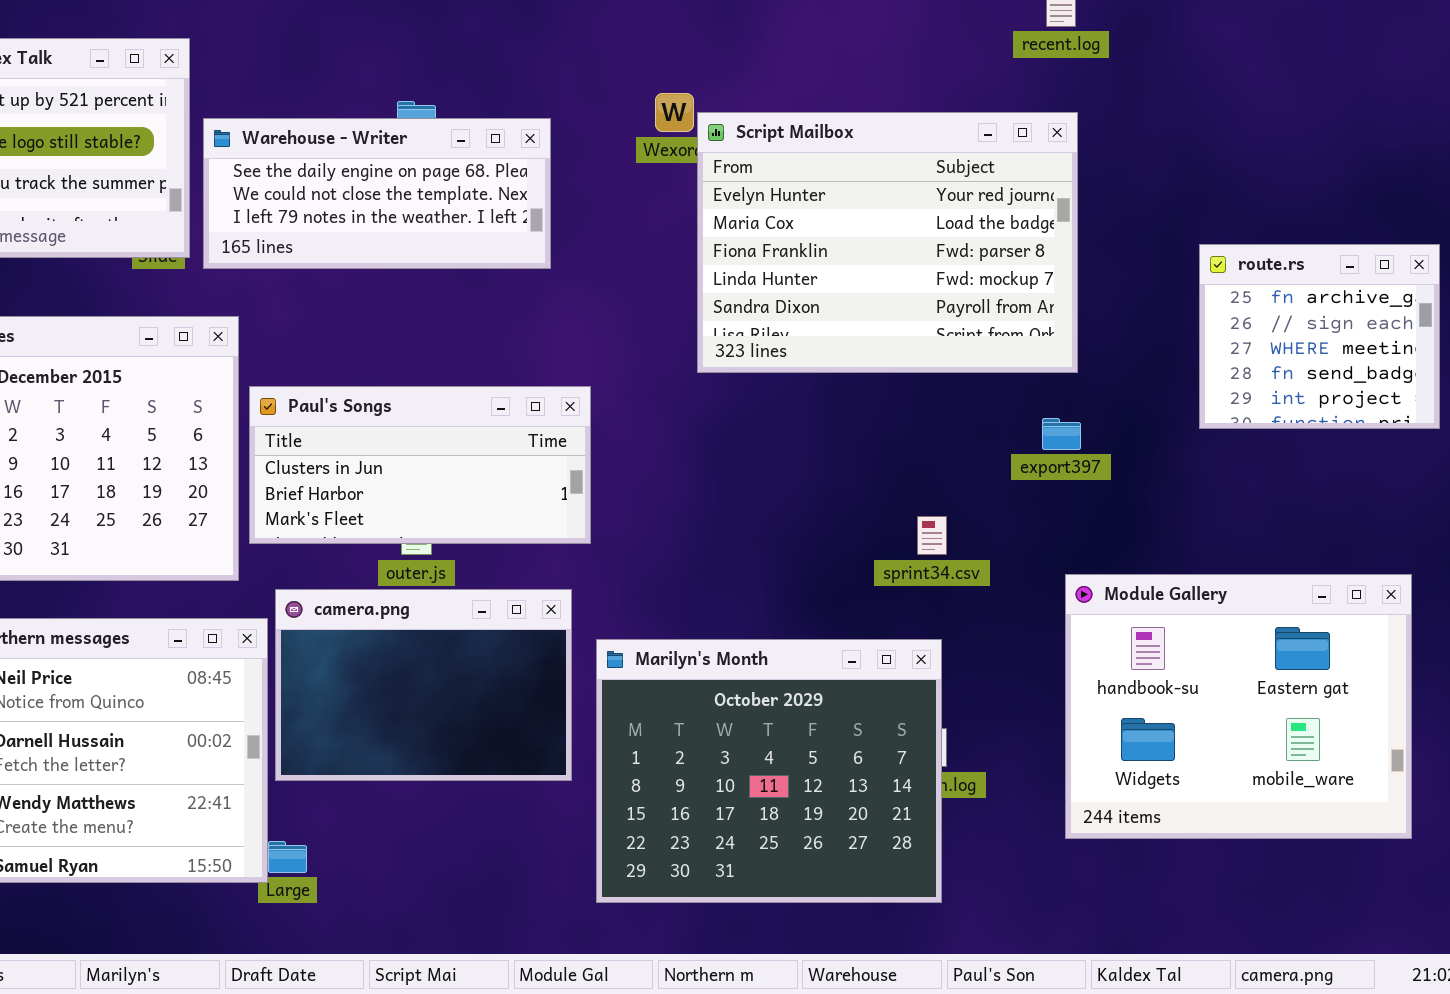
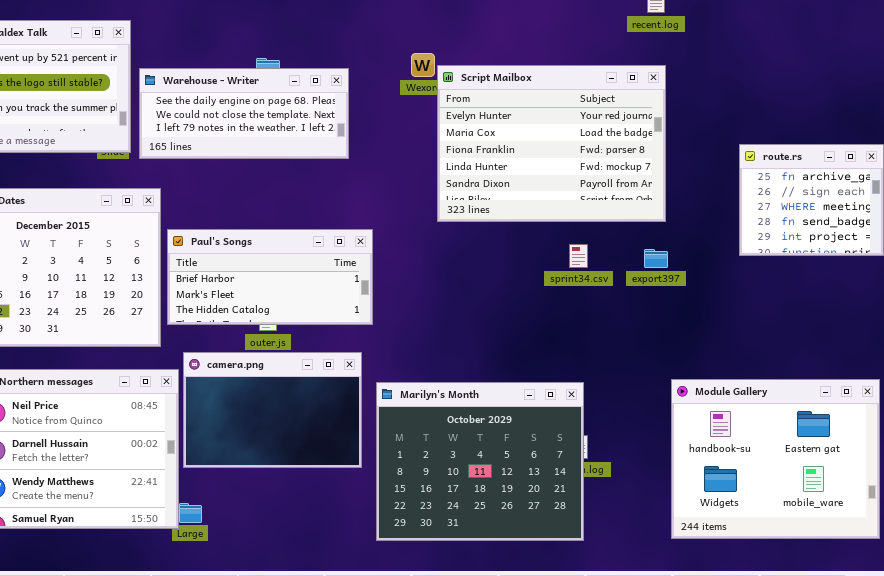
Paul's Songs: [249,386,591,544] -> [167,229,373,325], scrolled down 1 row
sprint34.csv: [917,516,947,555] -> [569,244,588,268], moved
Module Gallery: [1065,574,1412,839] -> [671,379,880,539], moved

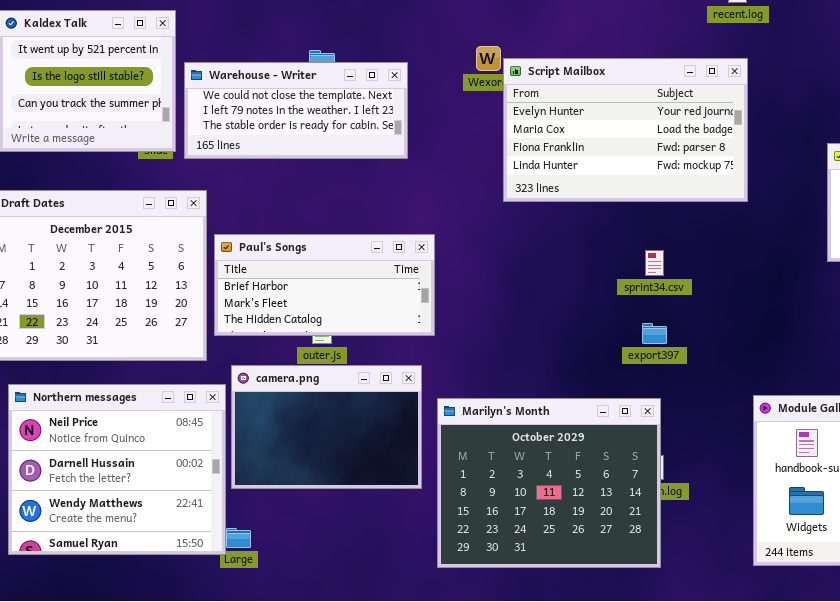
Script Mailbox: [437,65,666,222] -> [503,58,748,202], resized
Warehouse - Writer: [139,68,349,159] -> [184,62,408,159], scrolled down 1 row
export397: [644,249,668,268] -> [642,323,667,344], moved

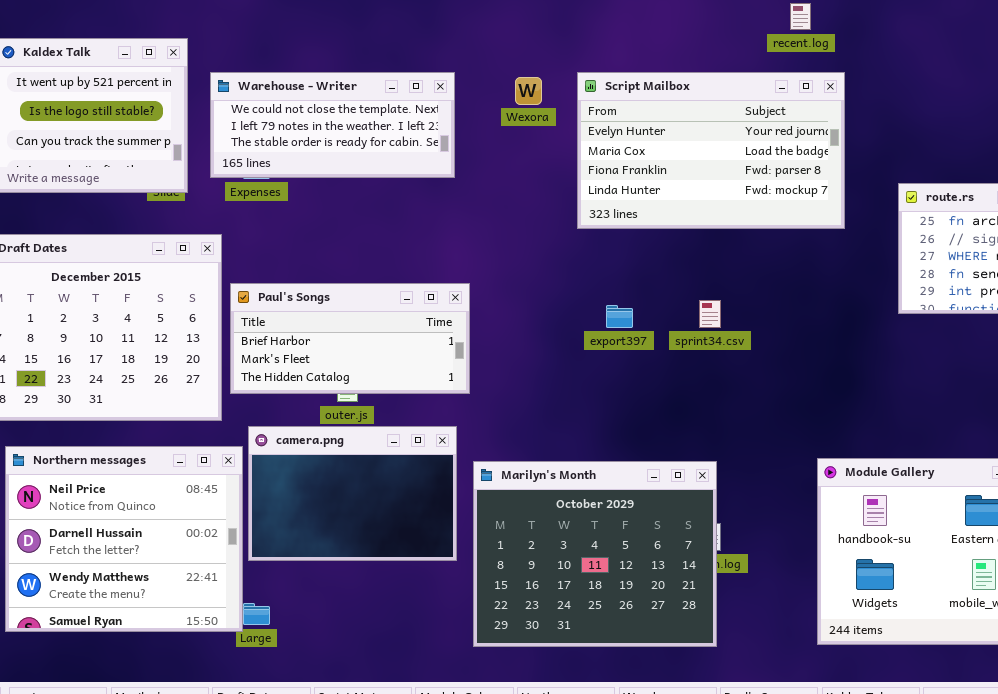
Script Mailbox: [503,58,748,202] -> [577,72,845,229], moved
Warehouse - Writer: [184,62,408,159] -> [210,72,455,178], moved
export397: [642,323,667,344] -> [606,305,633,328], moved

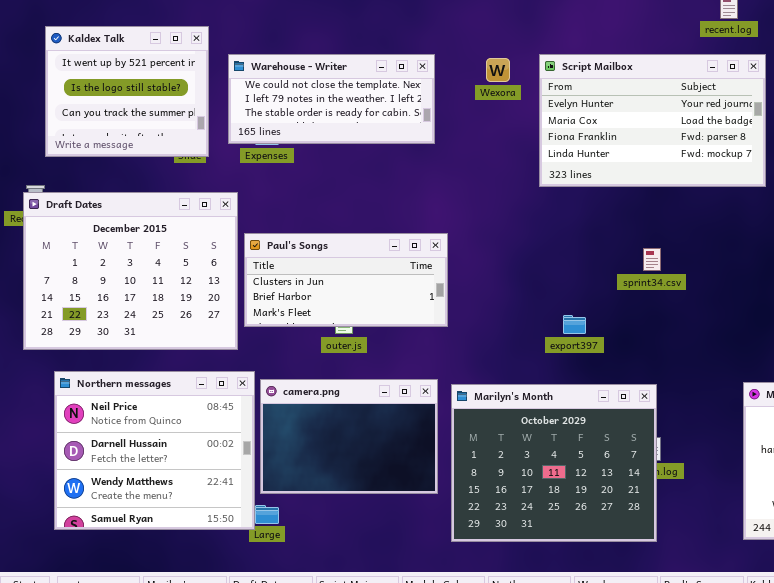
Paul's Songs: [230,283,470,394] -> [244,233,448,327], scrolled up 1 row
export397: [606,305,633,328] -> [563,315,586,334], moved
camera.png: [248,426,457,561] -> [260,379,438,494], moved

